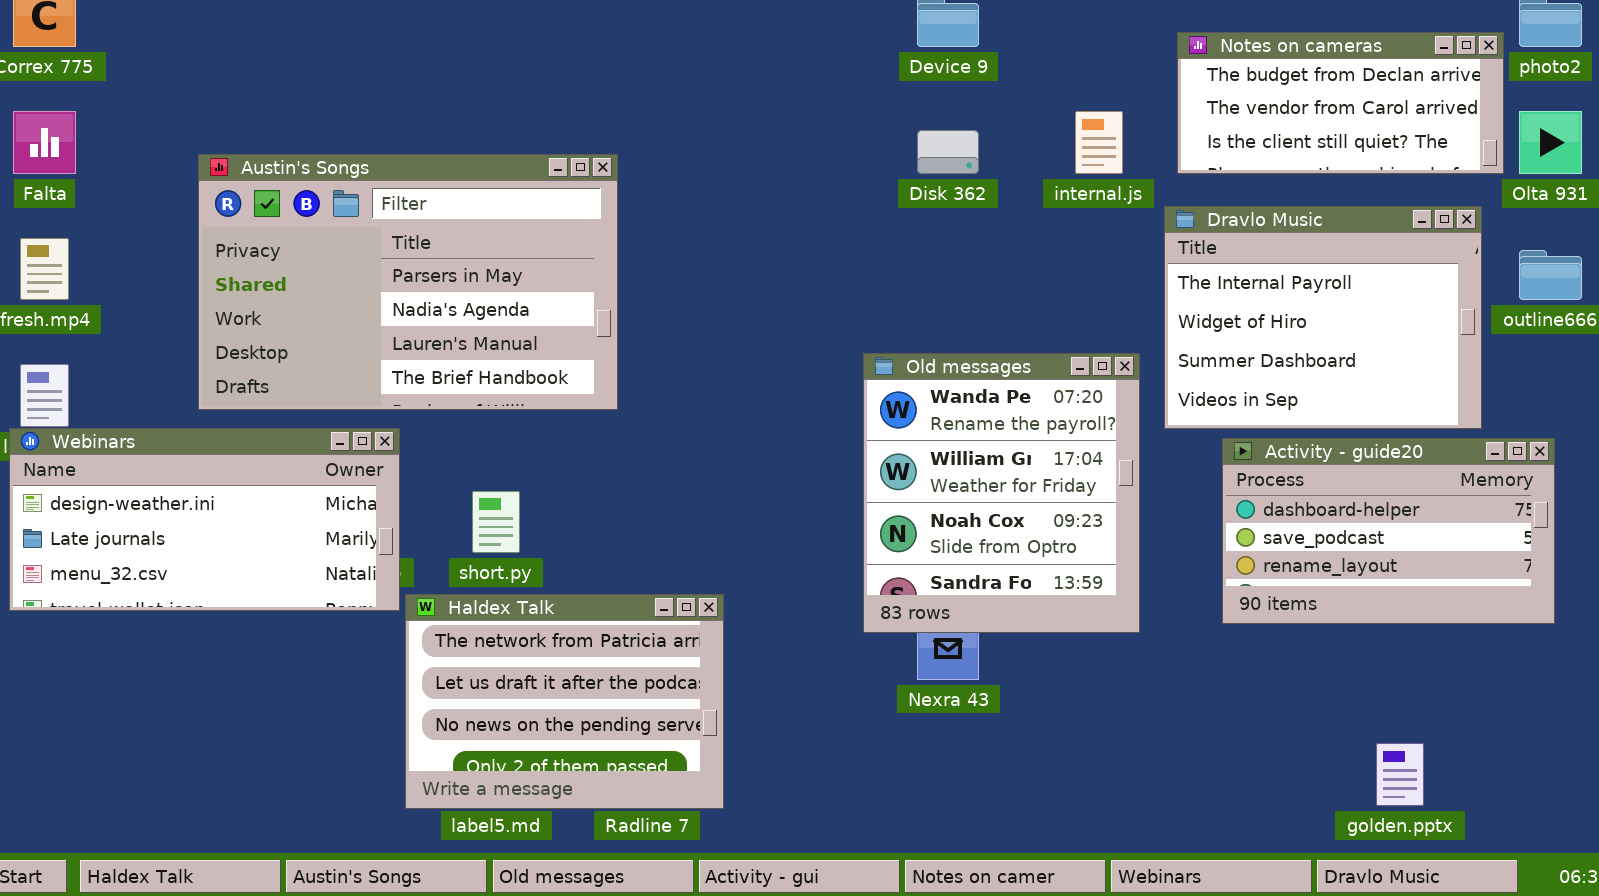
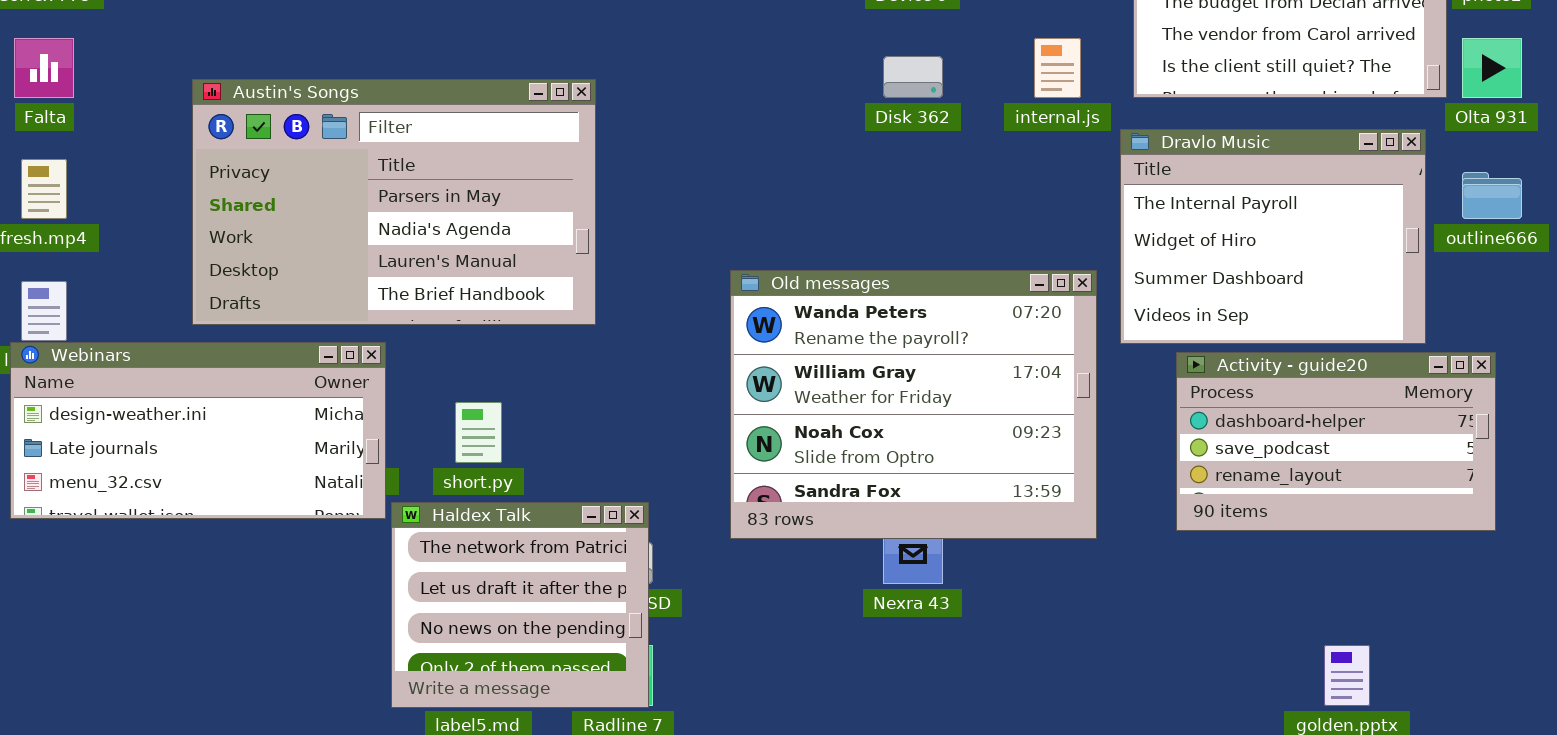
Old messages: [863,353,1140,633] -> [730,270,1097,539], resized
Haldex Talk: [405,594,724,809] -> [391,502,649,708], resized

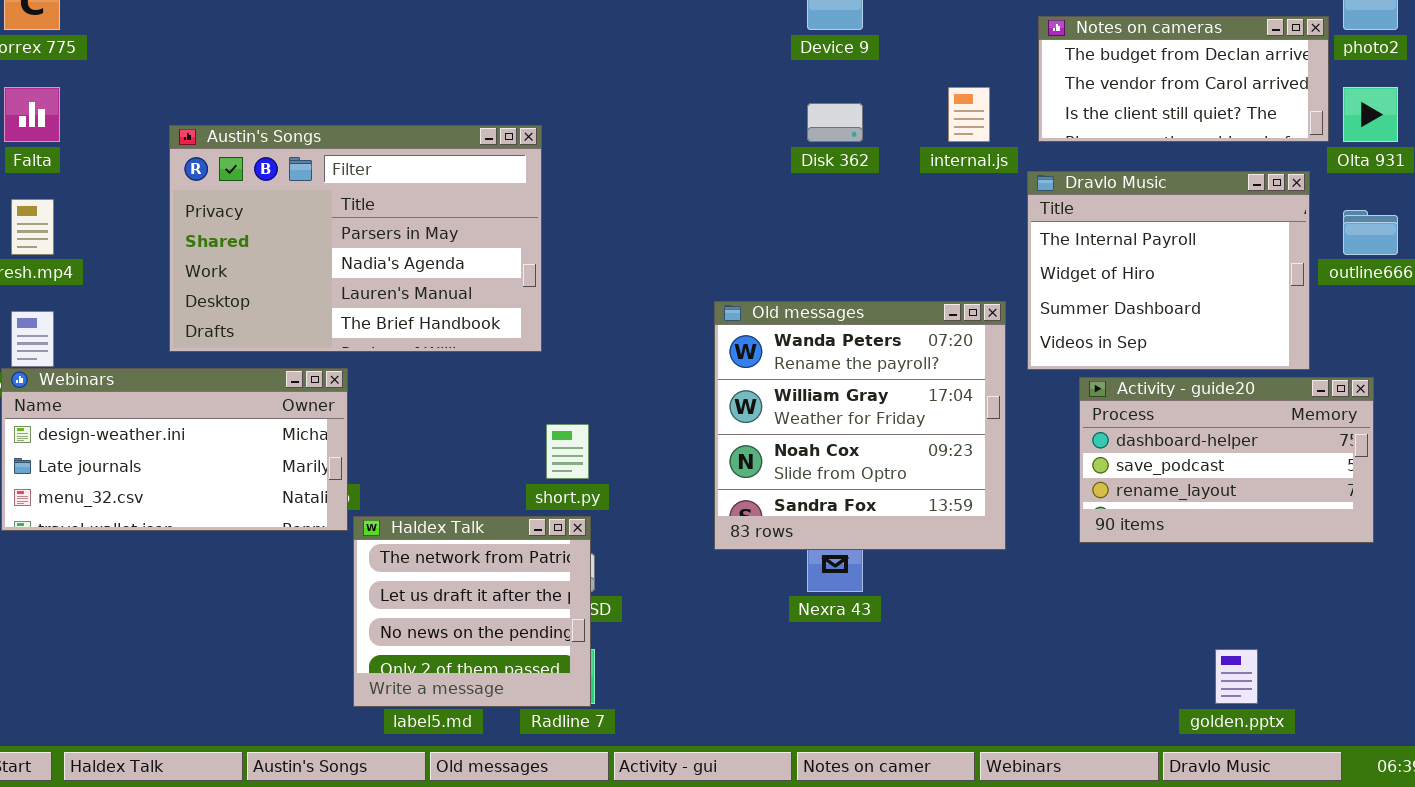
Old messages: [730,270,1097,539] -> [714,301,1006,550], resized
short.py: [455,402,502,463] -> [546,424,589,479], moved

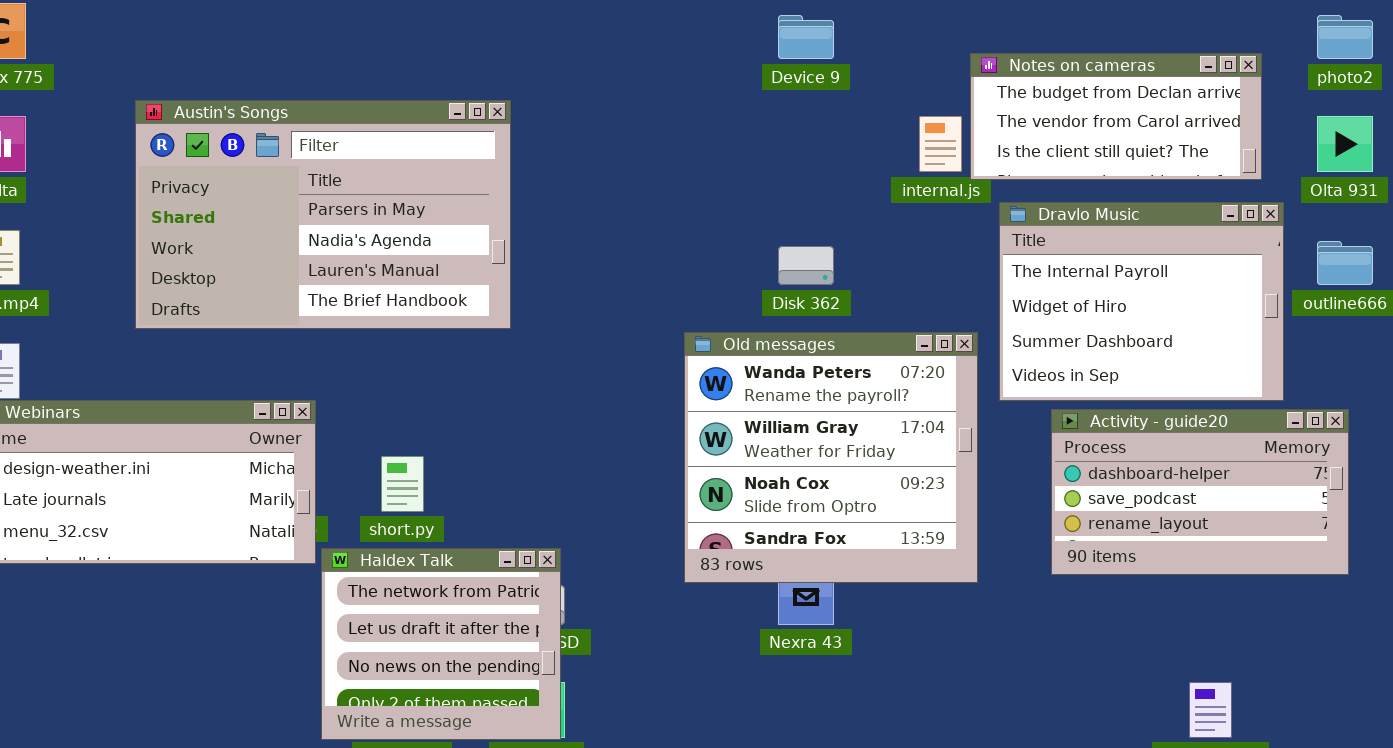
Notes on cameras: [1038,16,1329,142] -> [970,53,1262,180], moved
Disk 362: [807,103,863,142] -> [778,246,834,285], moved
Austin's Songs: [169,125,542,352] -> [135,100,511,329], moved
short.py: [546,424,589,479] -> [381,456,424,512], moved

